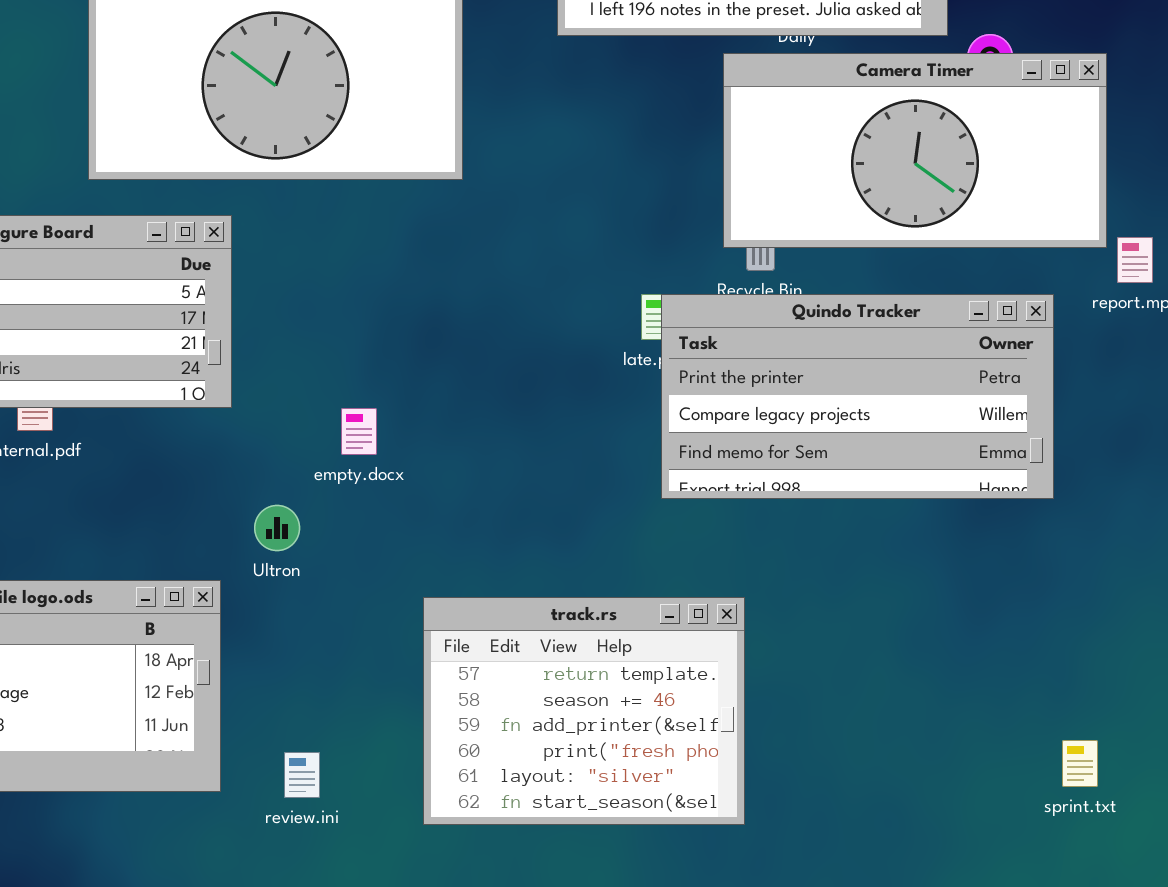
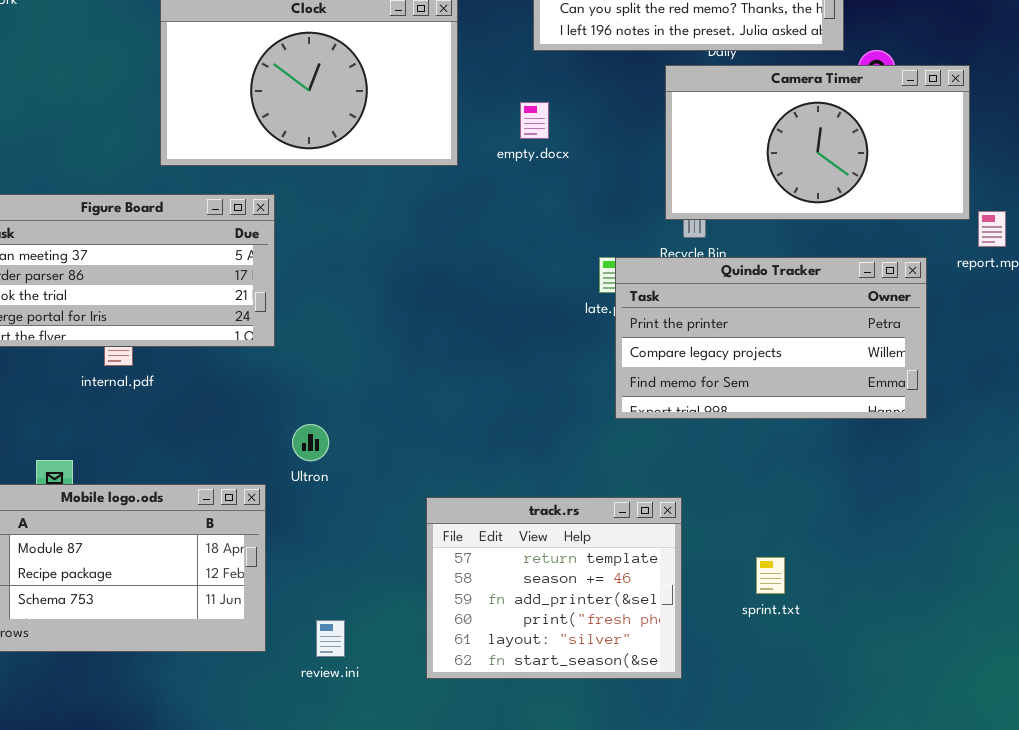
empty.docx: [341,408,377,455] -> [520,102,549,139], moved
sprint.txt: [1062,740,1098,787] -> [756,557,785,594], moved

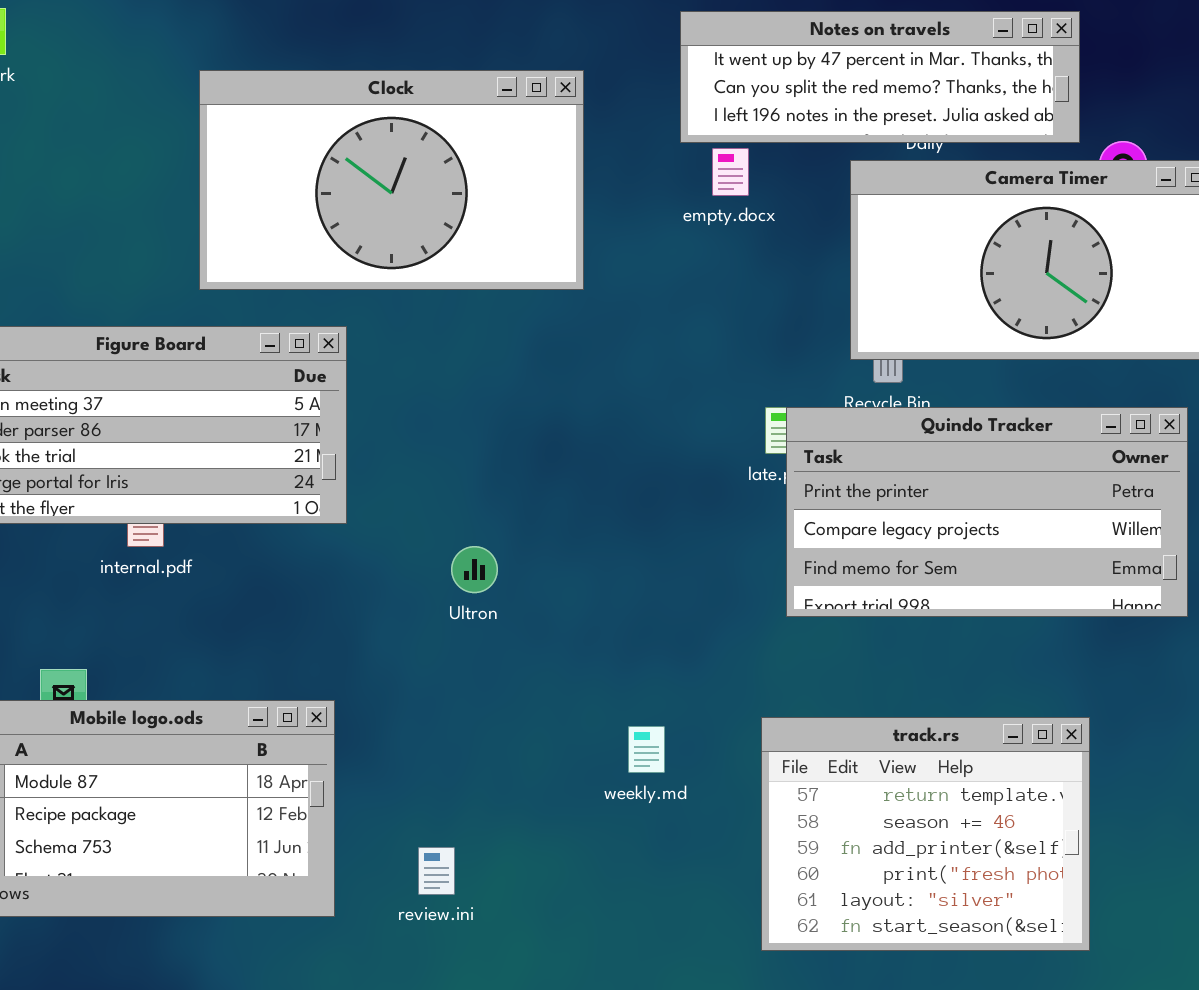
empty.docx: [520,102,549,139] -> [712,148,749,196], moved
Ultron: [292,424,329,461] -> [451,546,498,593], moved
track.rs: [426,497,682,679] -> [761,717,1090,951], moved
review.ini: [316,620,345,657] -> [418,847,455,895], moved

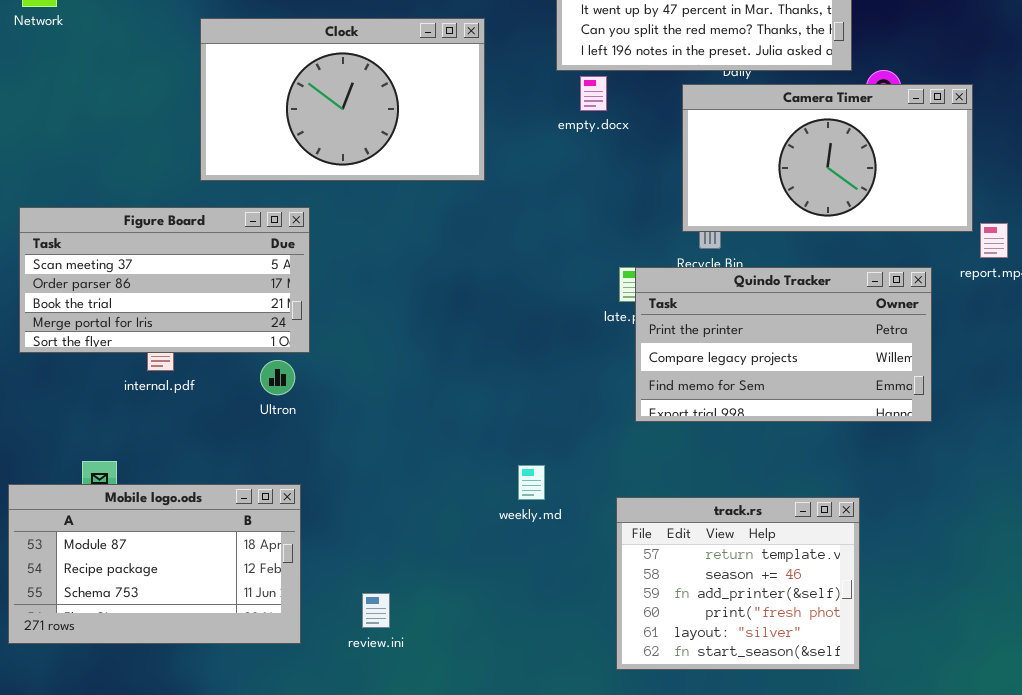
Ultron: [451,546,498,593] -> [260,360,295,395], moved
weekly.md: [628,726,665,773] -> [518,465,545,500], moved

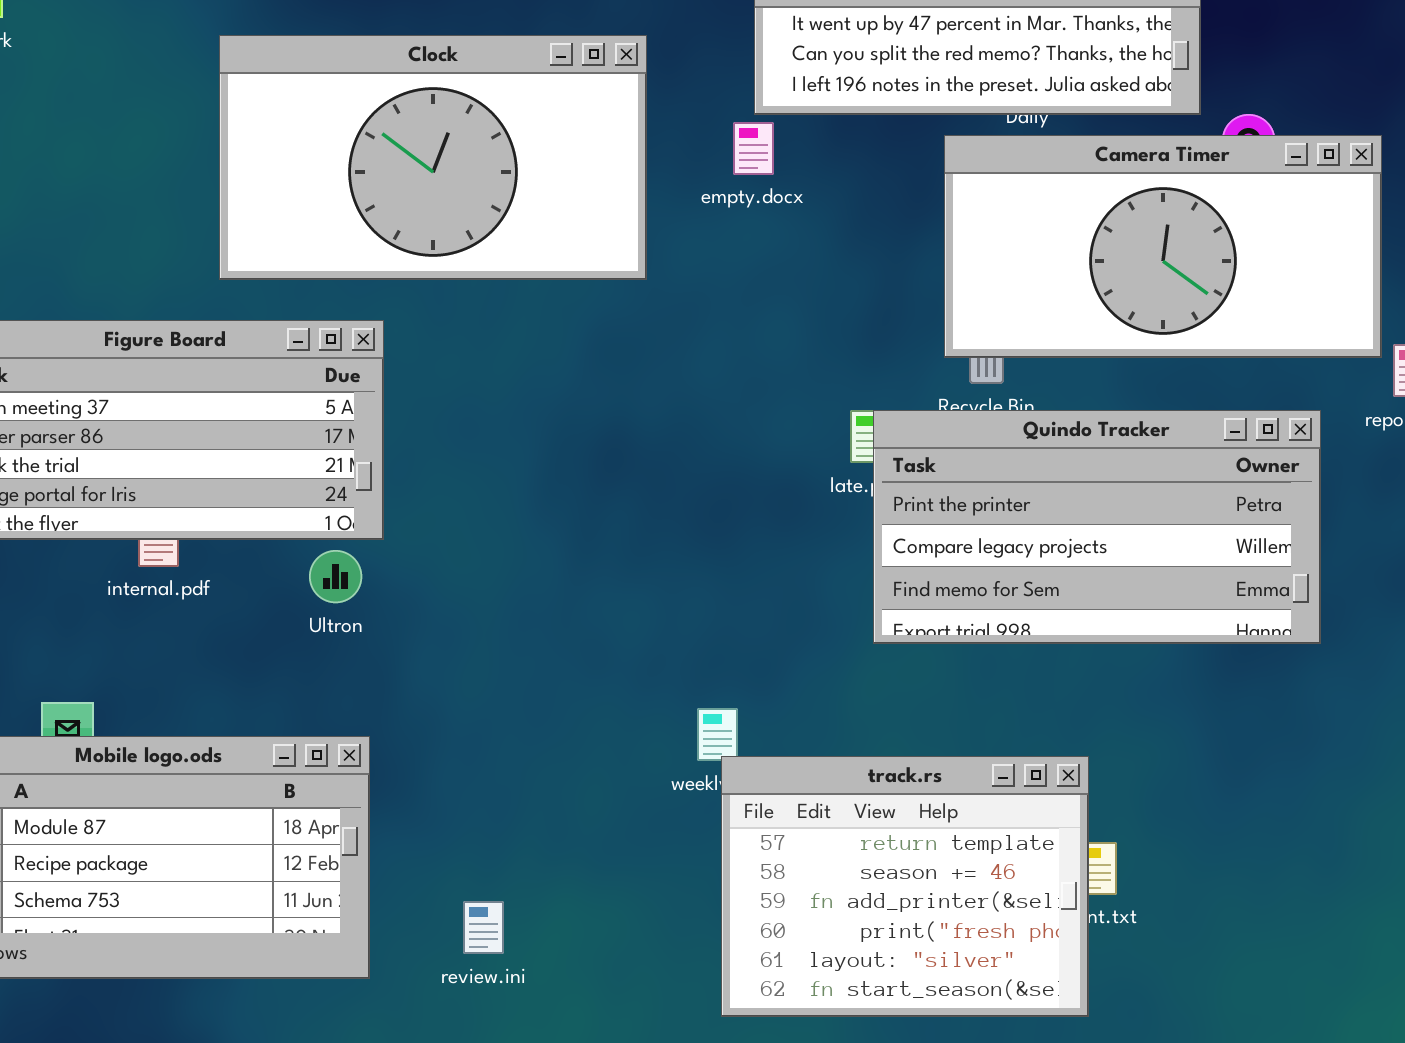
empty.docx: [580,76,607,111] -> [733,122,774,175], moved
track.rs: [616,497,860,670] -> [721,756,1089,1017], moved

